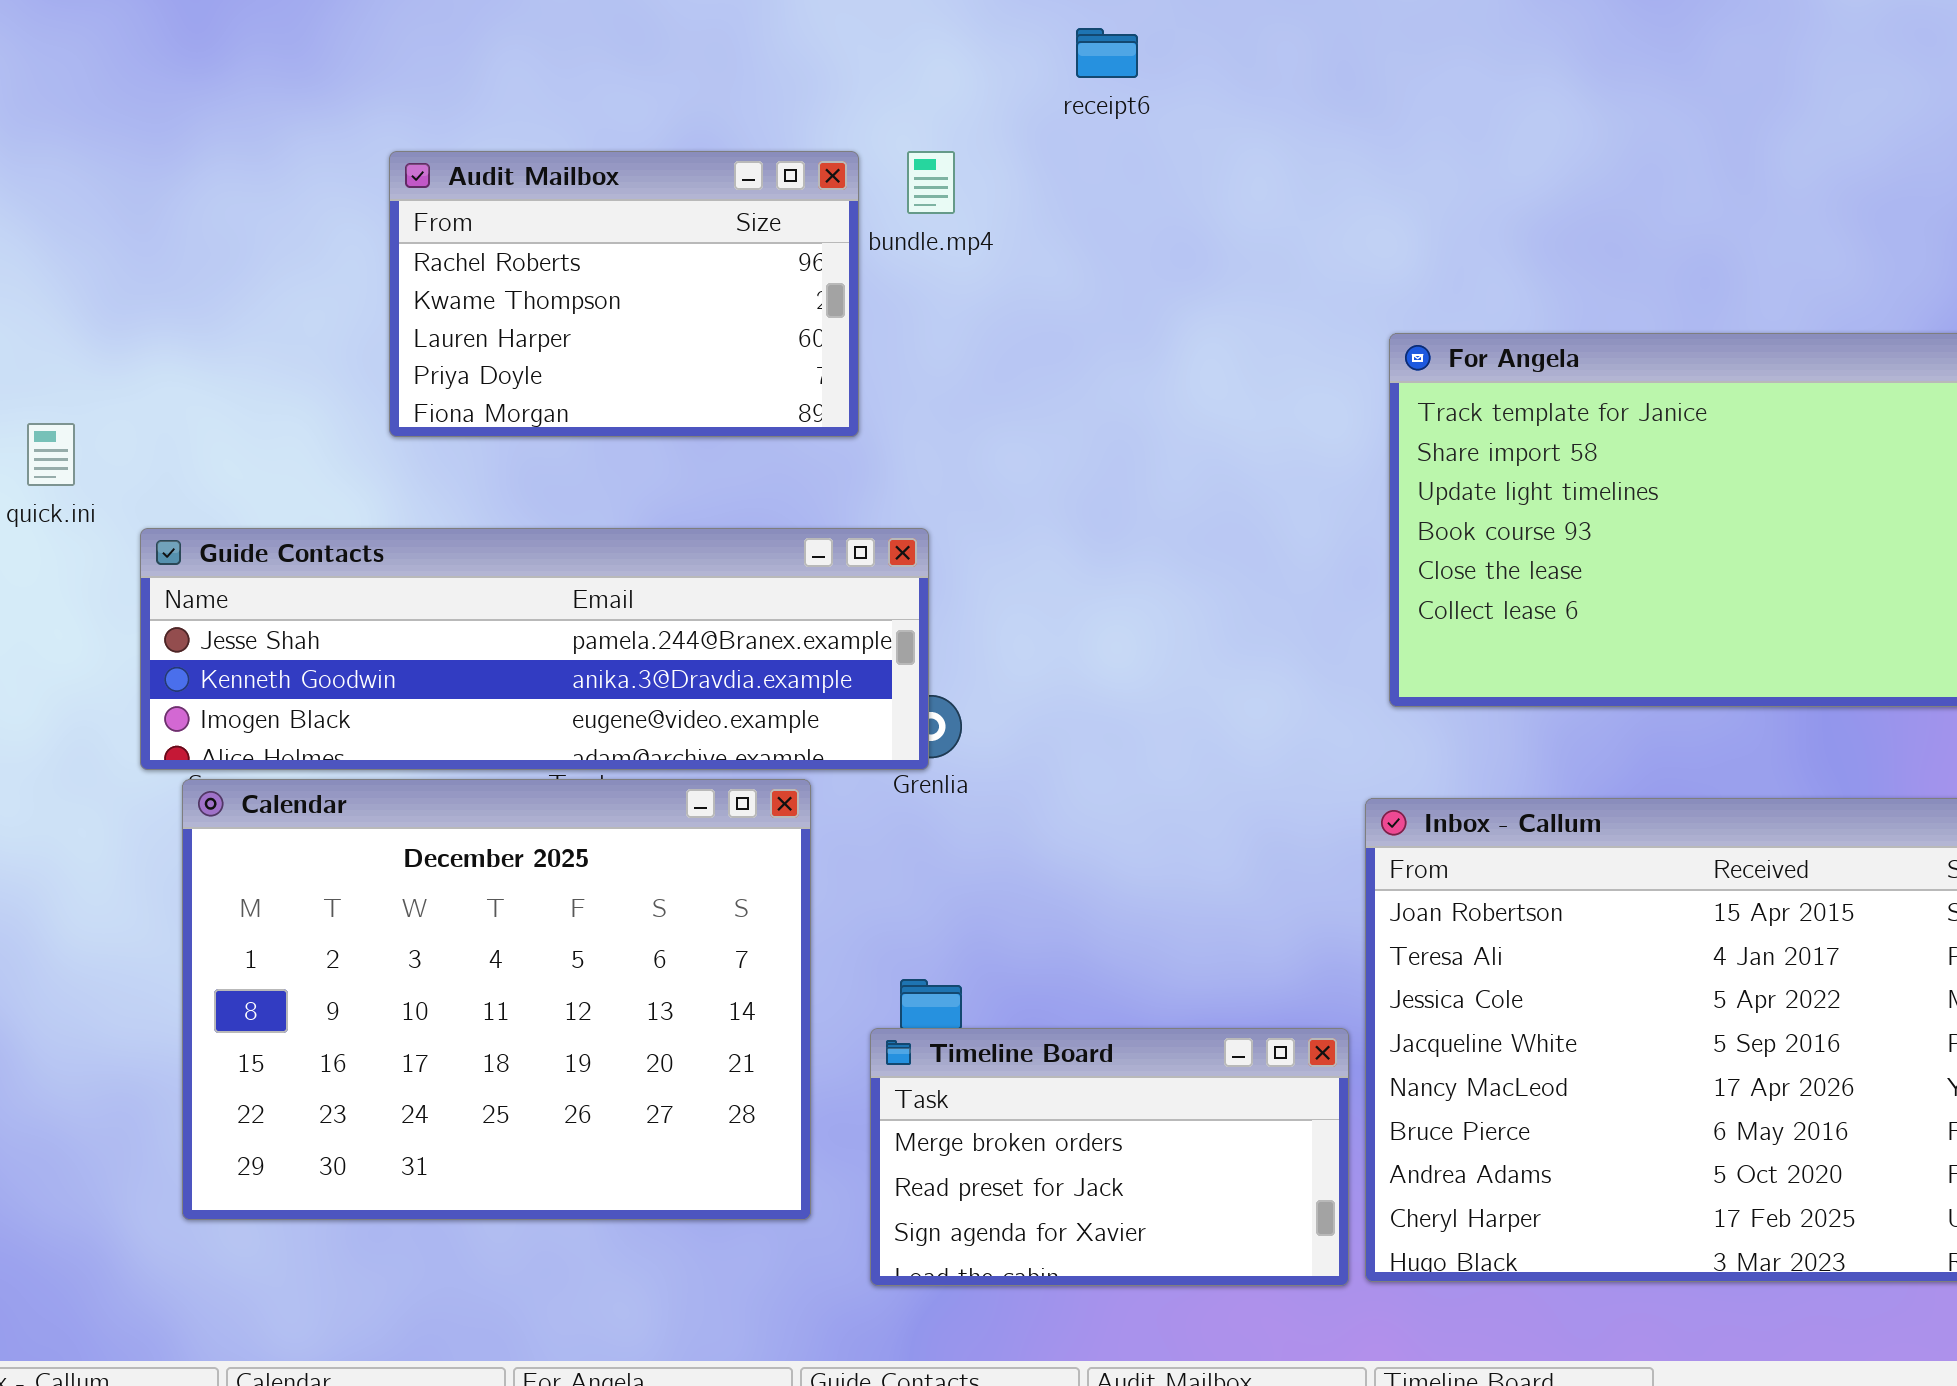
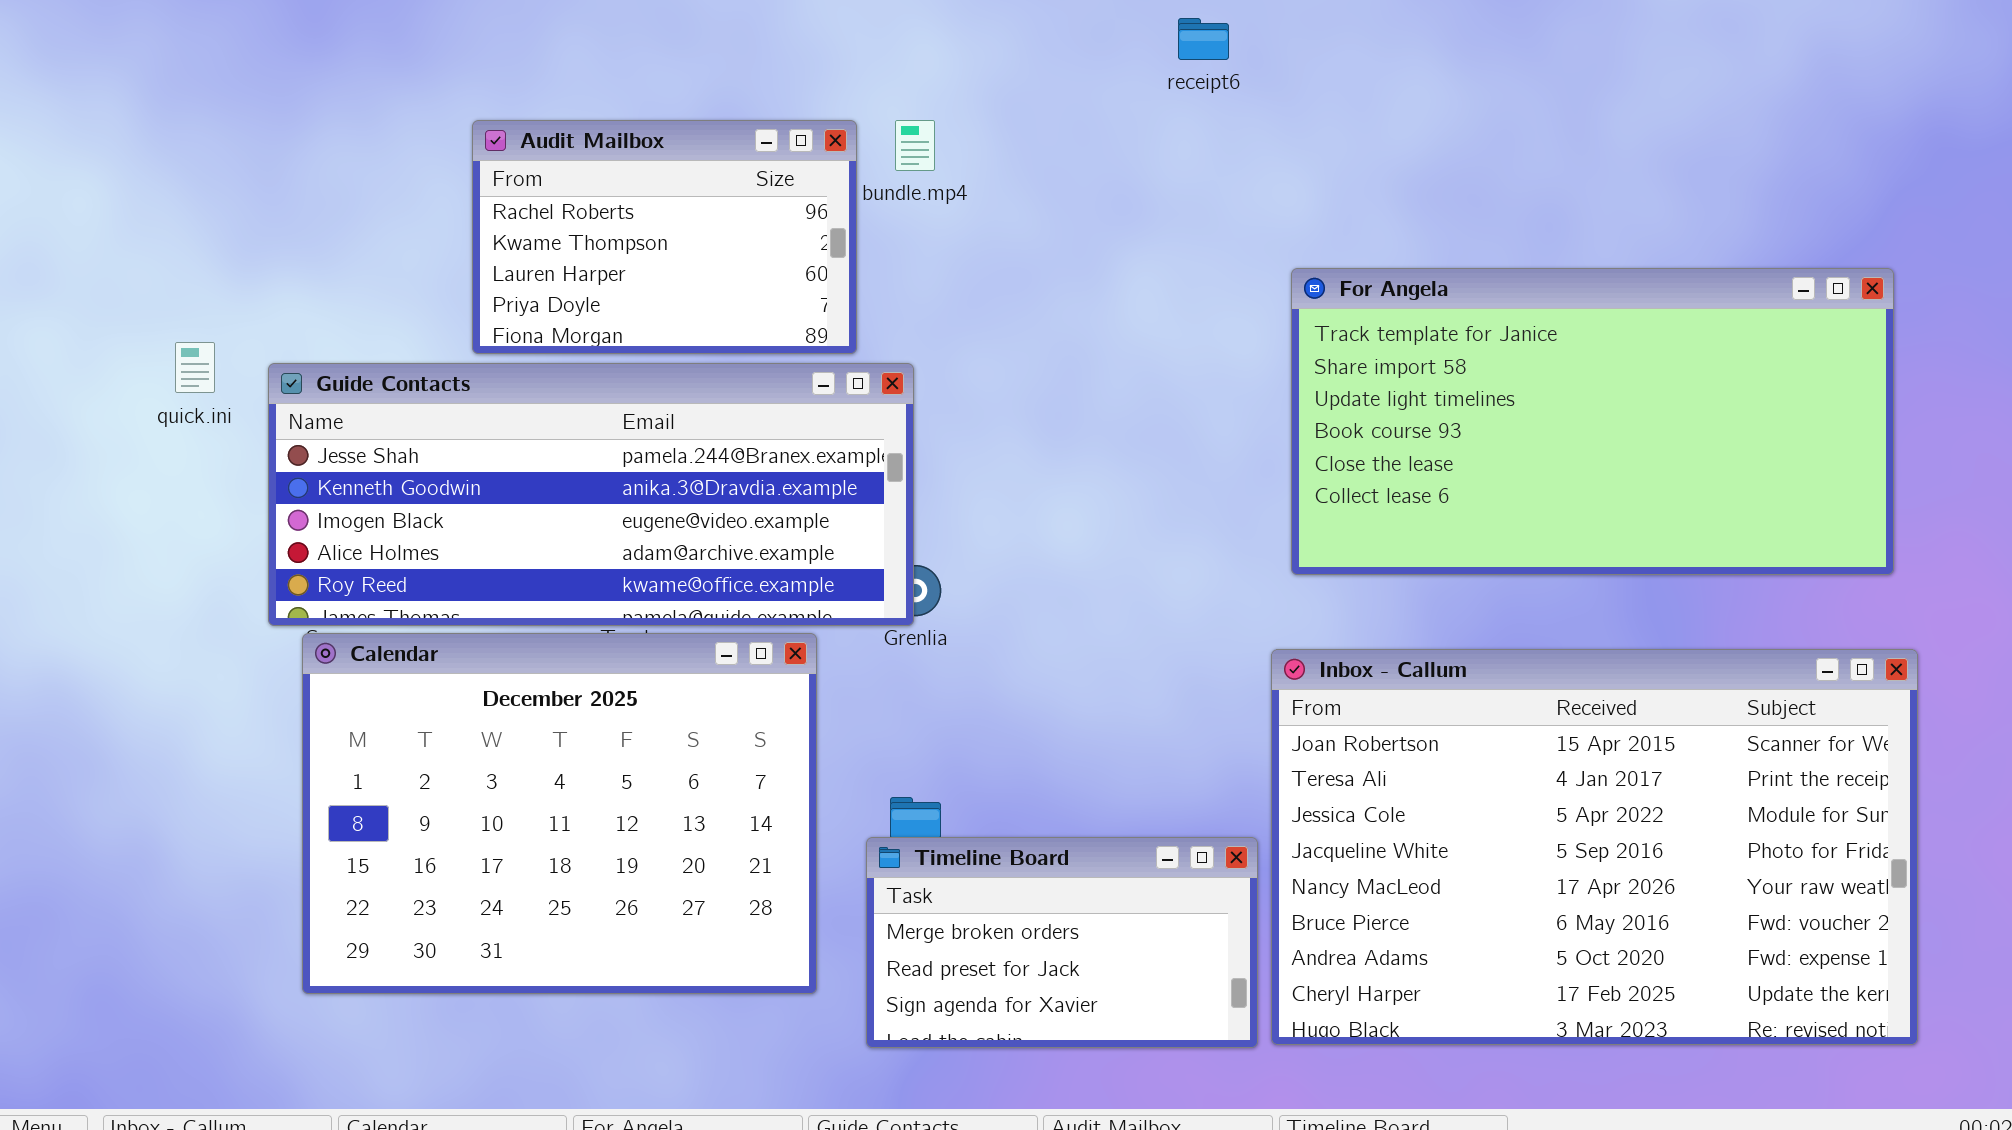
receipt6: [1076,28,1138,78] -> [1178,18,1229,60], moved
Guide Contacts: [140,528,929,770] -> [268,363,914,626], resized

